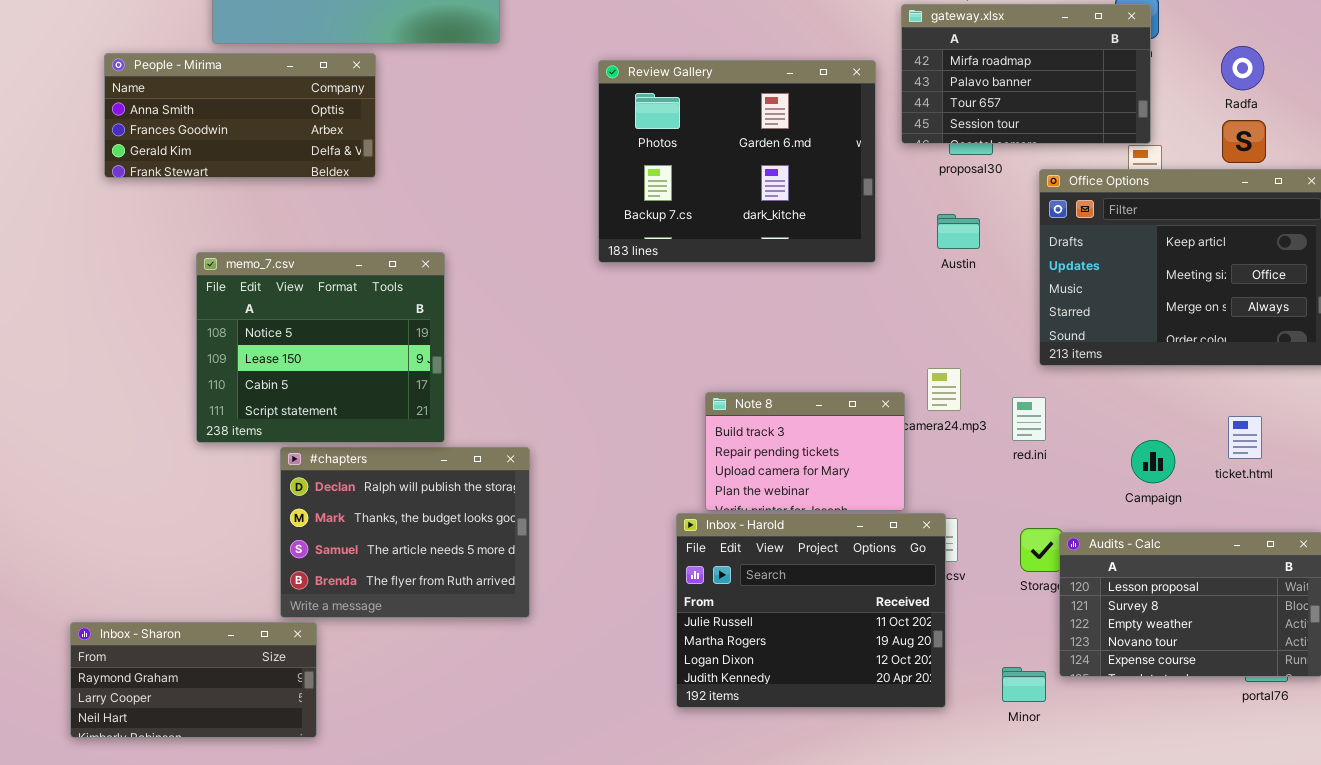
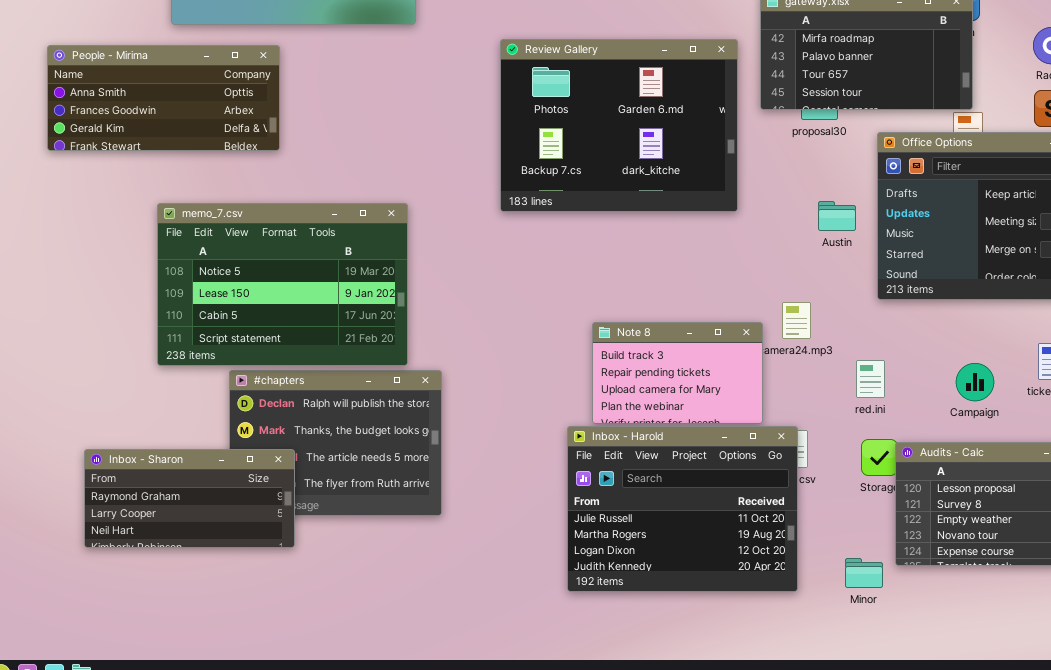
People - Mirima: [104,53,376,178] -> [47,45,280,151], moved
Austin: [937,214,980,249] -> [818,201,856,231], moved
memo_7.csv: [196,252,445,443] -> [157,203,408,366], resized
red.ini: [1012,397,1046,441] -> [856,360,885,398], moved
Inbox - Sharon: [70,622,317,738] -> [84,449,295,548], moved

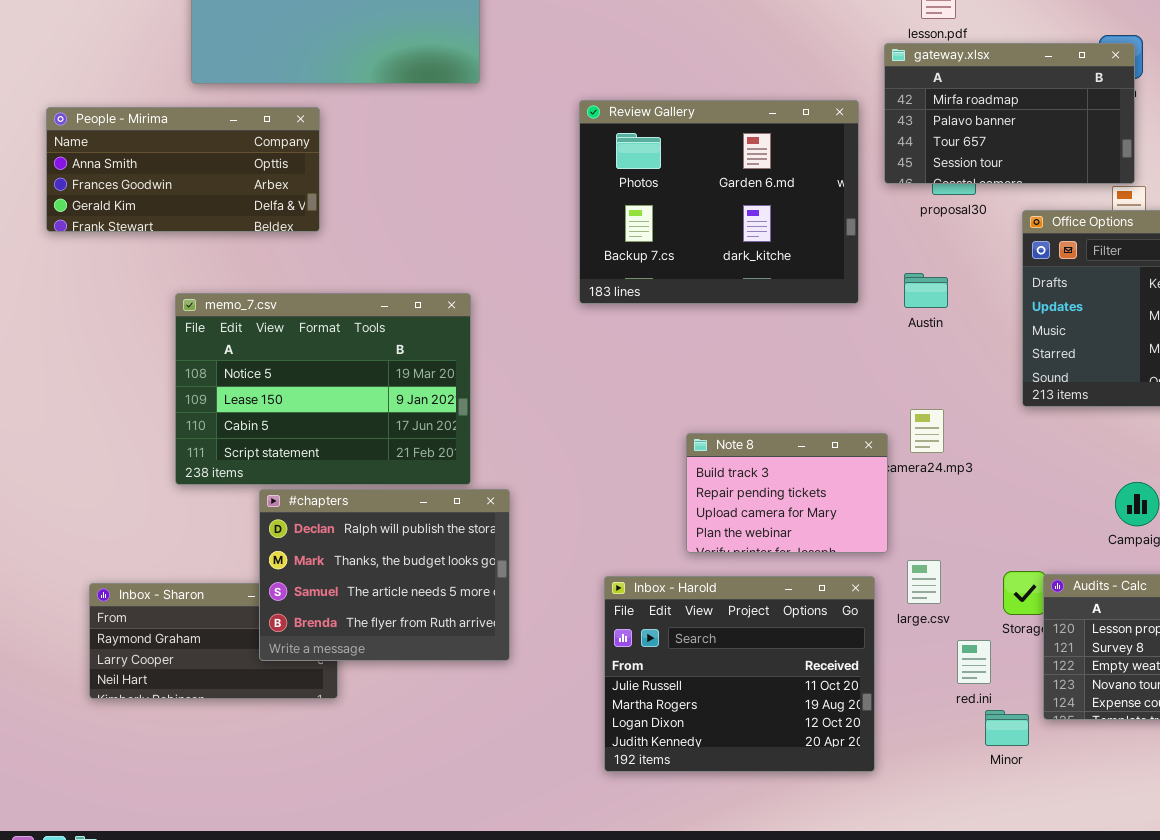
Austin: [818,201,856,231] -> [904,273,948,308], moved
red.ini: [856,360,885,398] -> [957,640,991,684], moved
#chapters: [229,370,442,516] -> [259,489,510,661], raised
Inbox - Harold: [567,426,798,592] -> [604,576,875,772], moved

